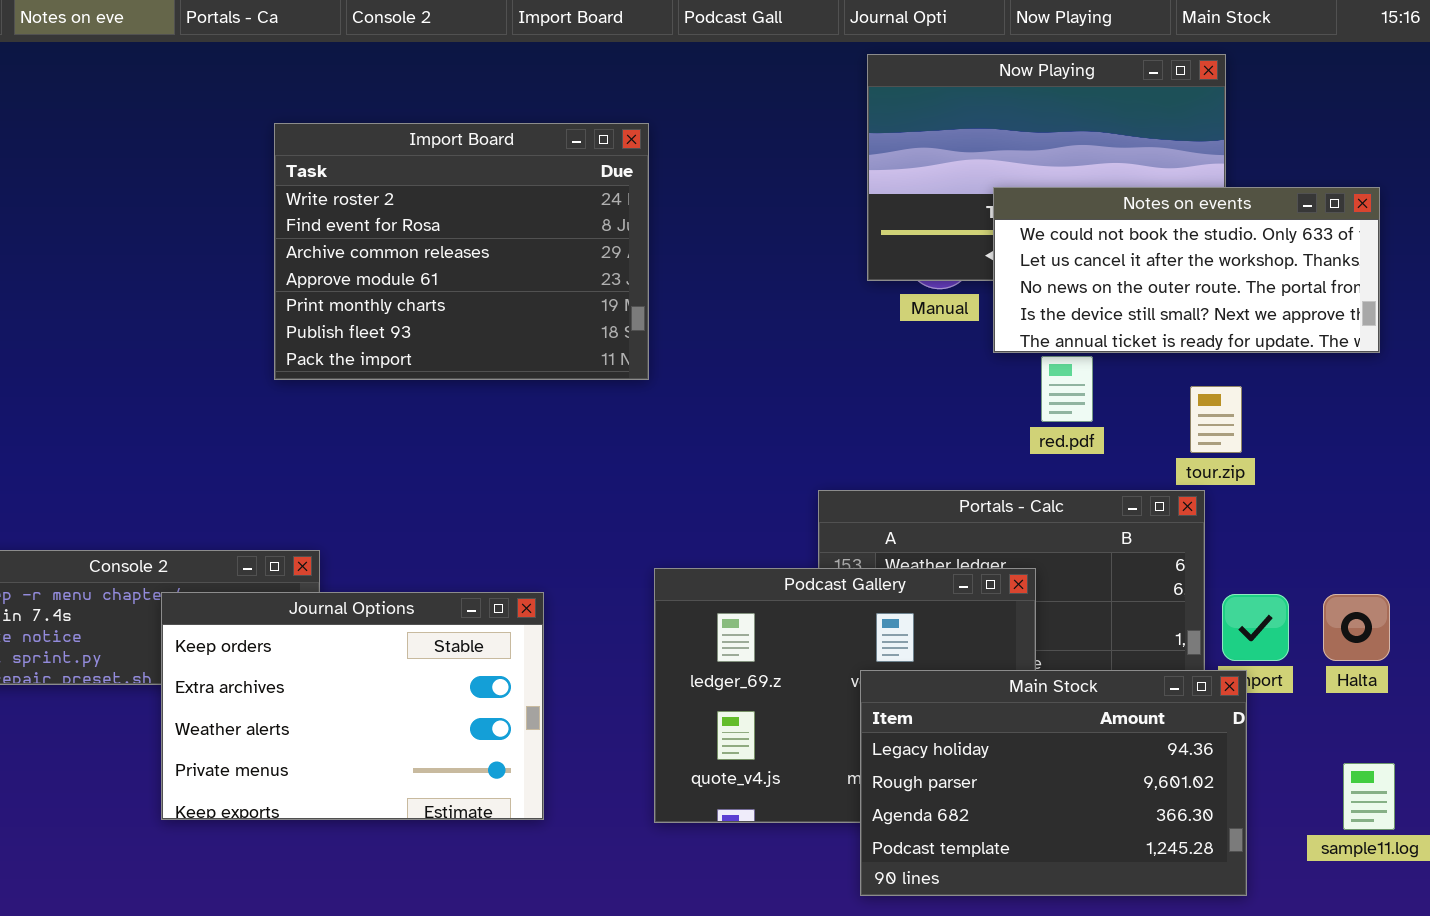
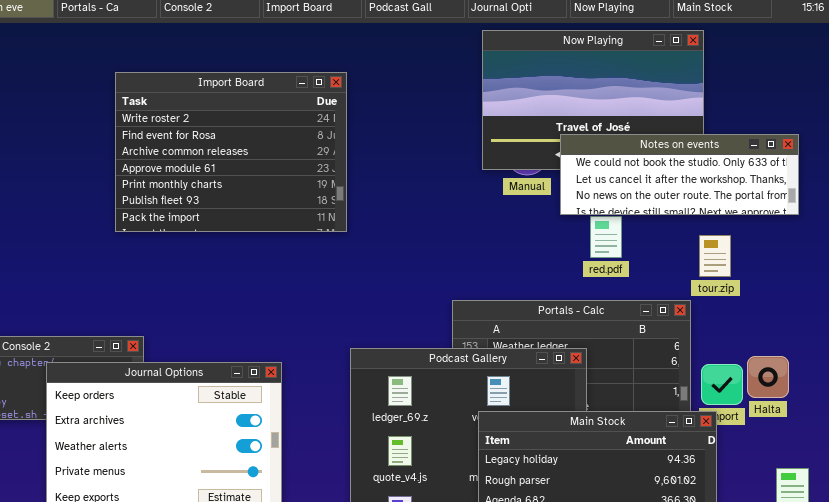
Notes on events: [993,187,1380,353] -> [560,134,799,215], resized
tour.zip: [1190,386,1242,453] -> [699,235,731,277], moved
Halta: [1323,594,1390,661] -> [747,356,789,398], moved

